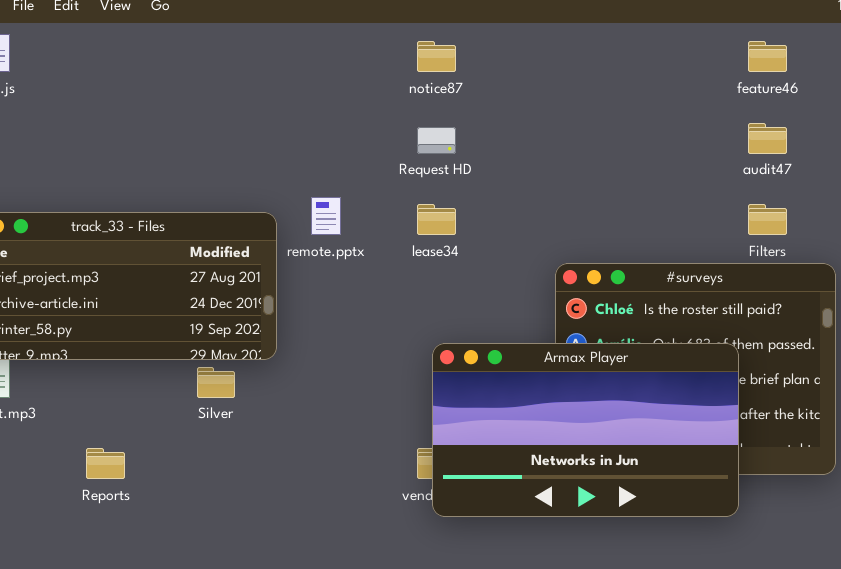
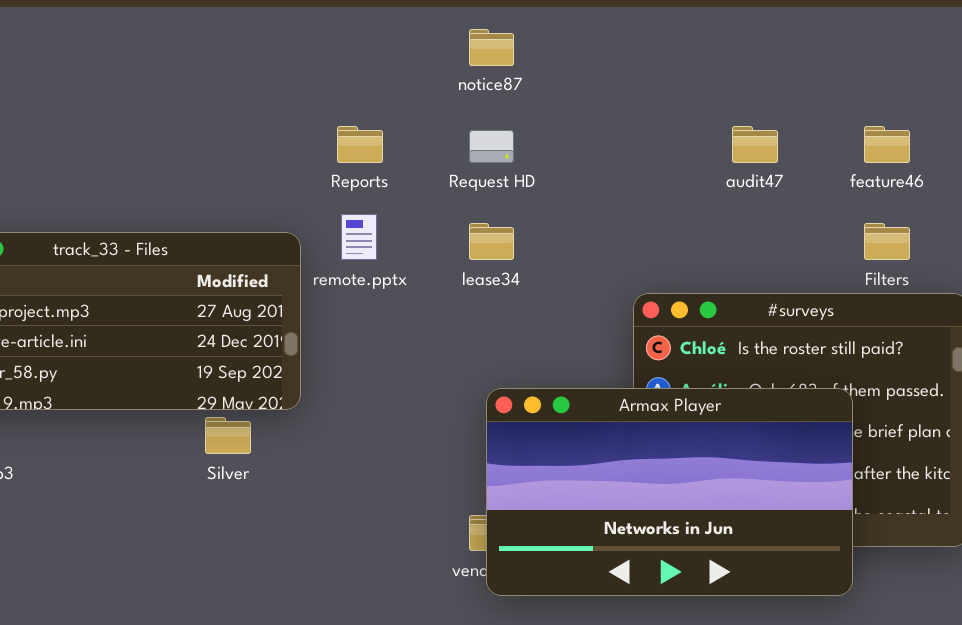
feature46: [748,41,787,72] -> [864,126,910,163], moved
audit47: [748,123,787,154] -> [732,126,778,163], moved
Reports: [86,448,125,479] -> [337,126,383,163], moved

